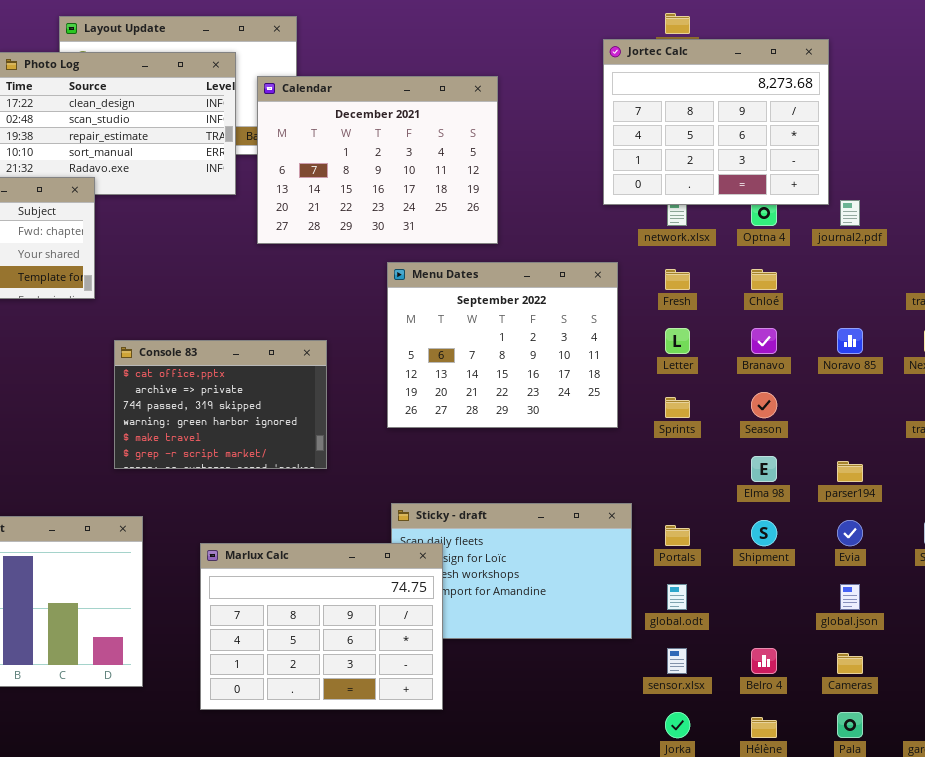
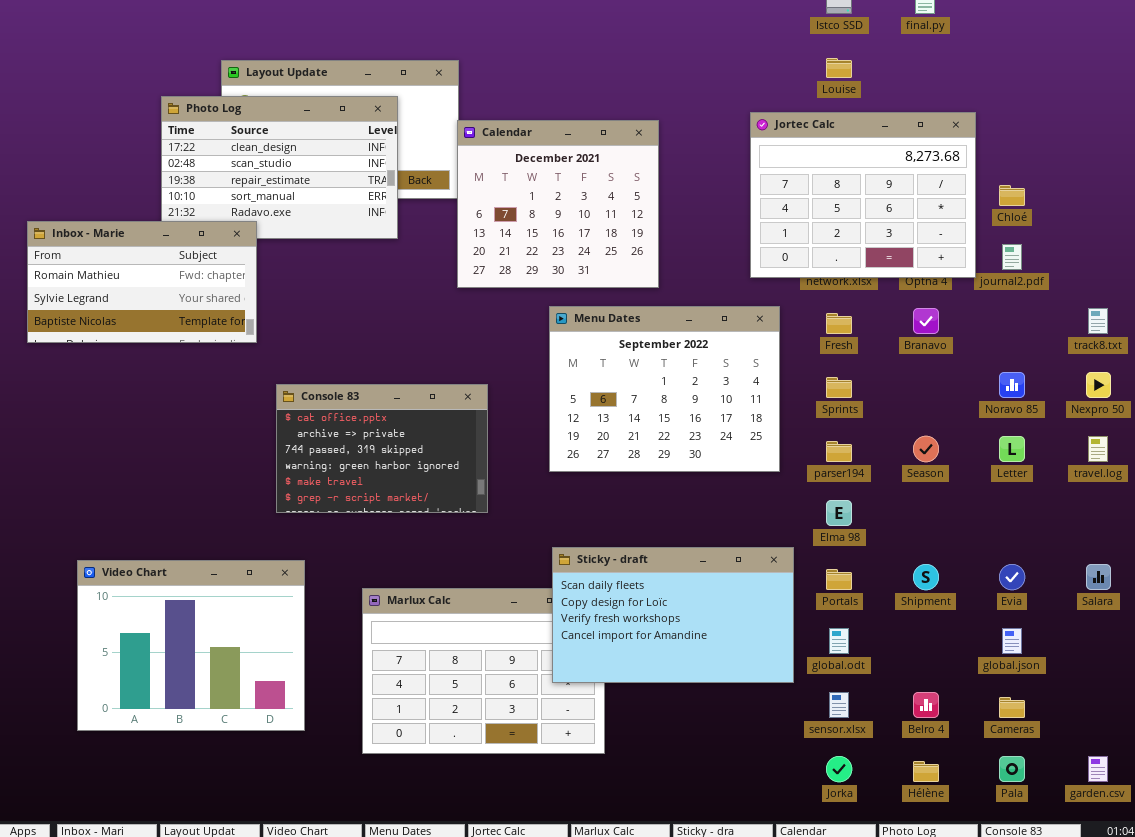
Jortec Calc: [603,39,829,205] -> [750,112,976,278], moved
Calendar: [257,76,498,244] -> [457,120,659,288], resized
Chloé: [751,269,777,290] -> [999,185,1025,206], moved
Letter: [665,328,690,354] -> [999,436,1025,462], moved
Branavo: [751,328,777,354] -> [913,308,939,334], moved
Sprints: [665,397,690,418] -> [826,377,852,398], moved
Elma 98: [751,456,777,482] -> [826,500,852,526], moved
parser194: [837,461,863,482] -> [826,441,852,462], moved
Sticky - draft: [391,503,632,639] -> [552,547,794,683], raised

